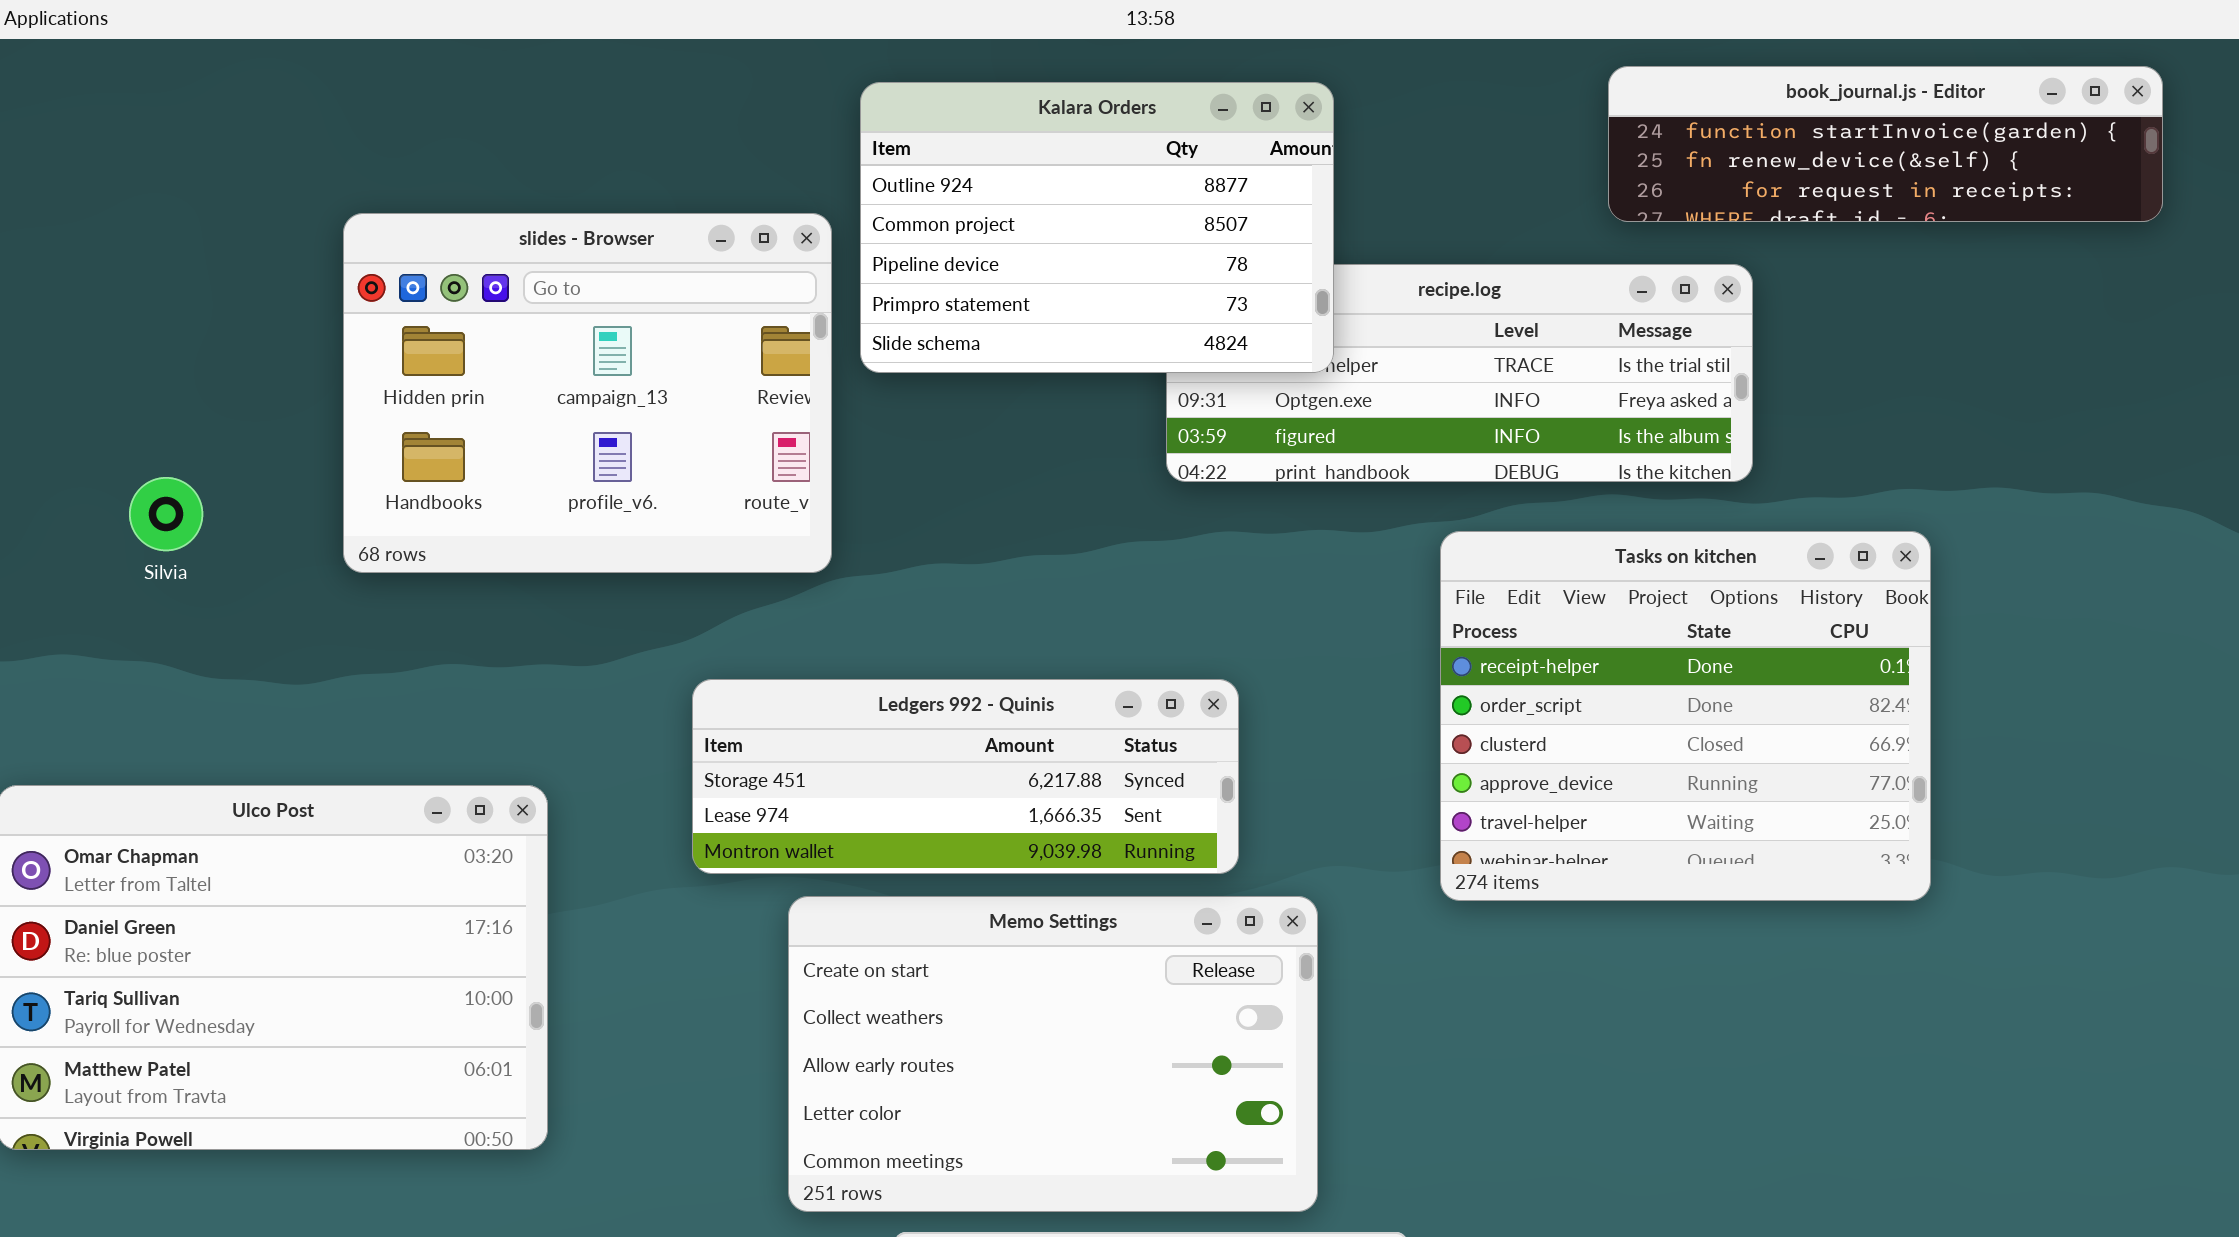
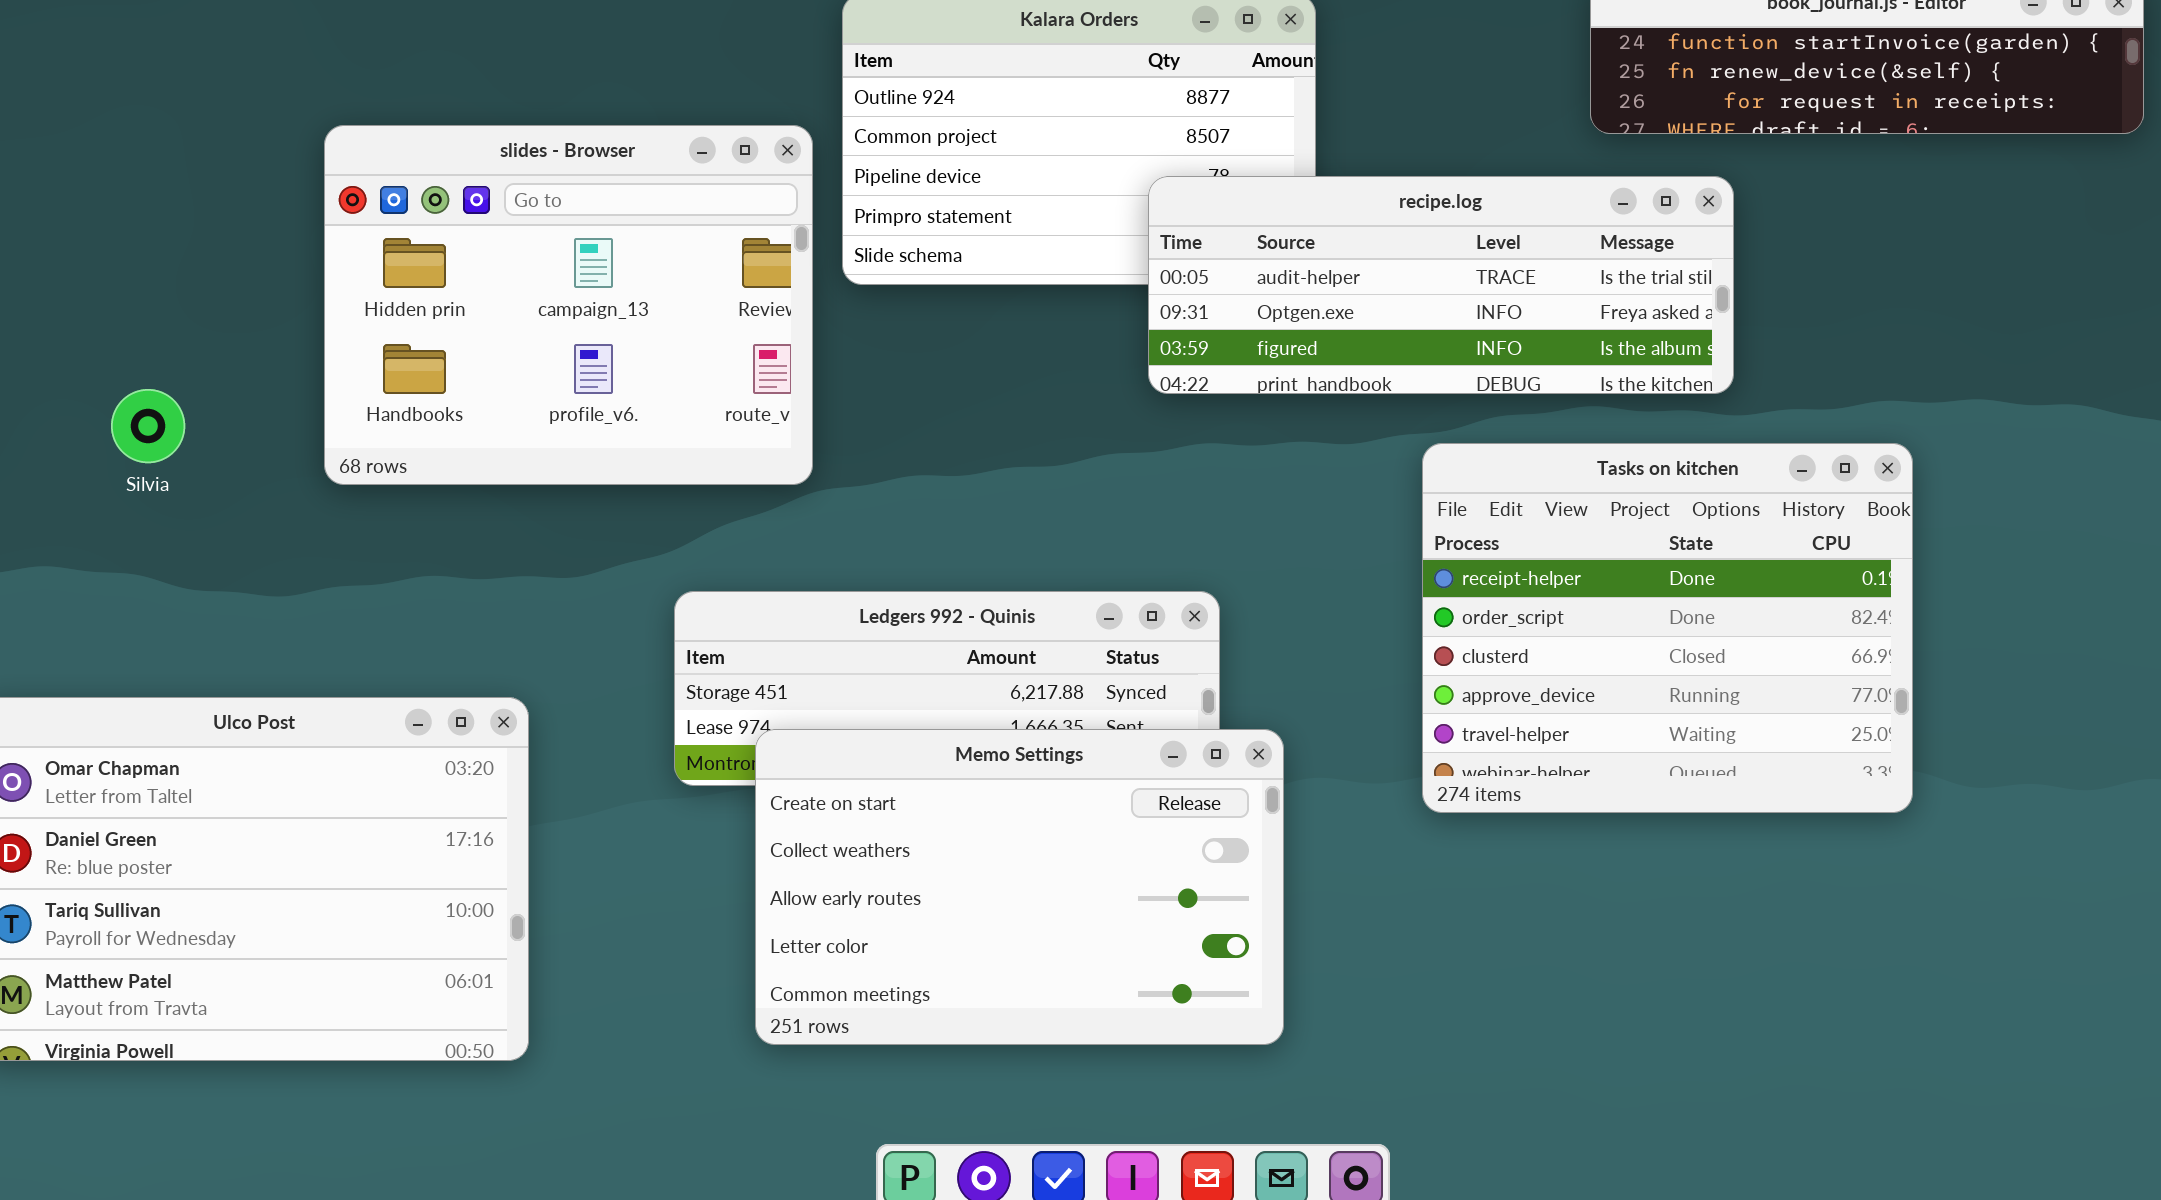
recipe.log: [1166,264,1753,482] -> [1148,176,1734,394], raised
Memo Settings: [788,896,1318,1212] -> [755,729,1284,1045], moved

